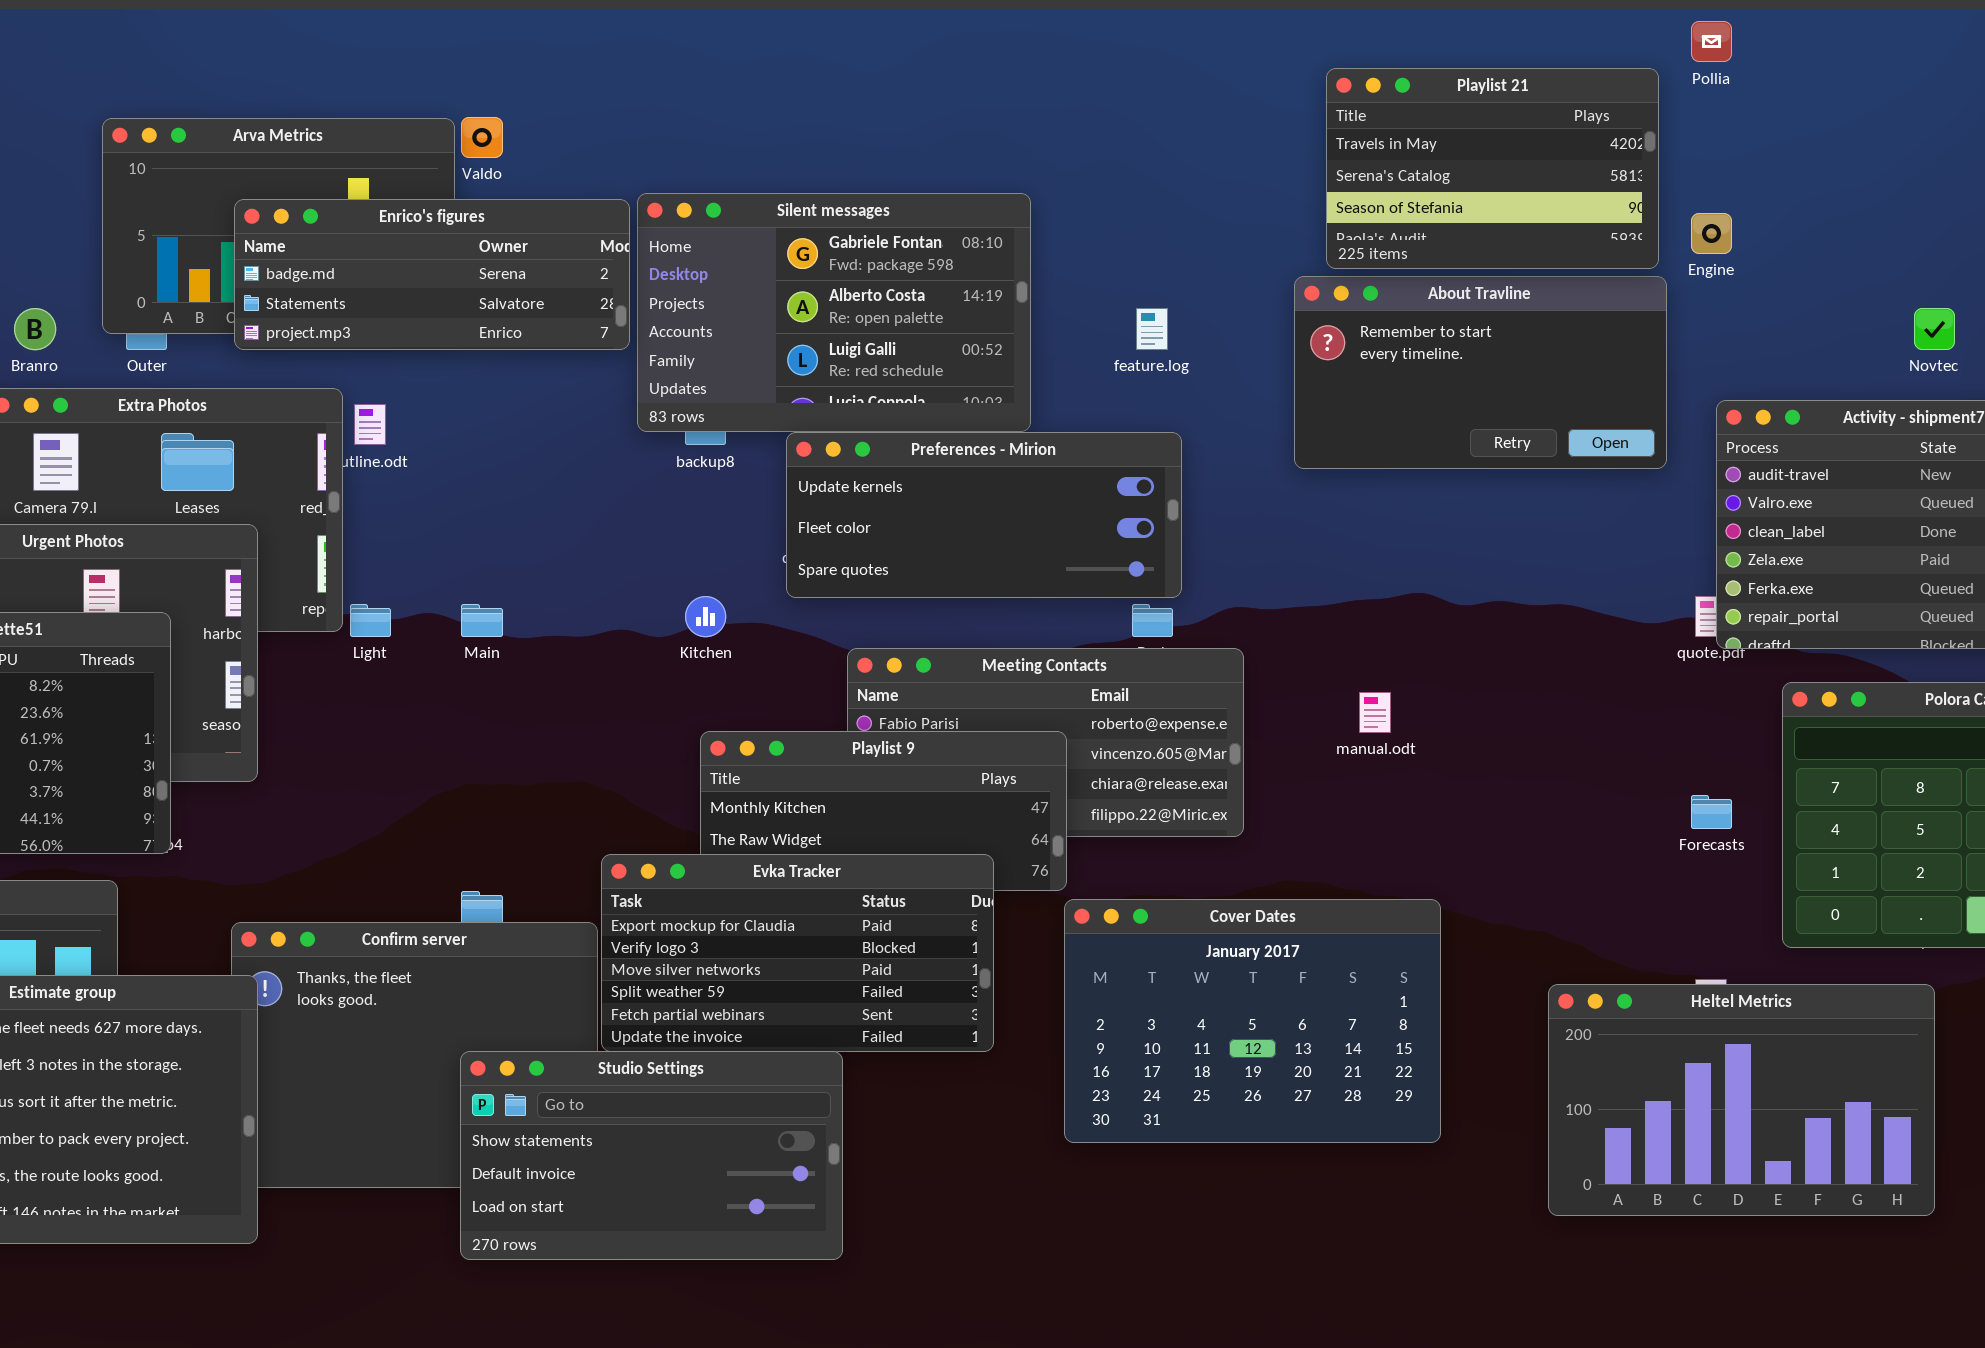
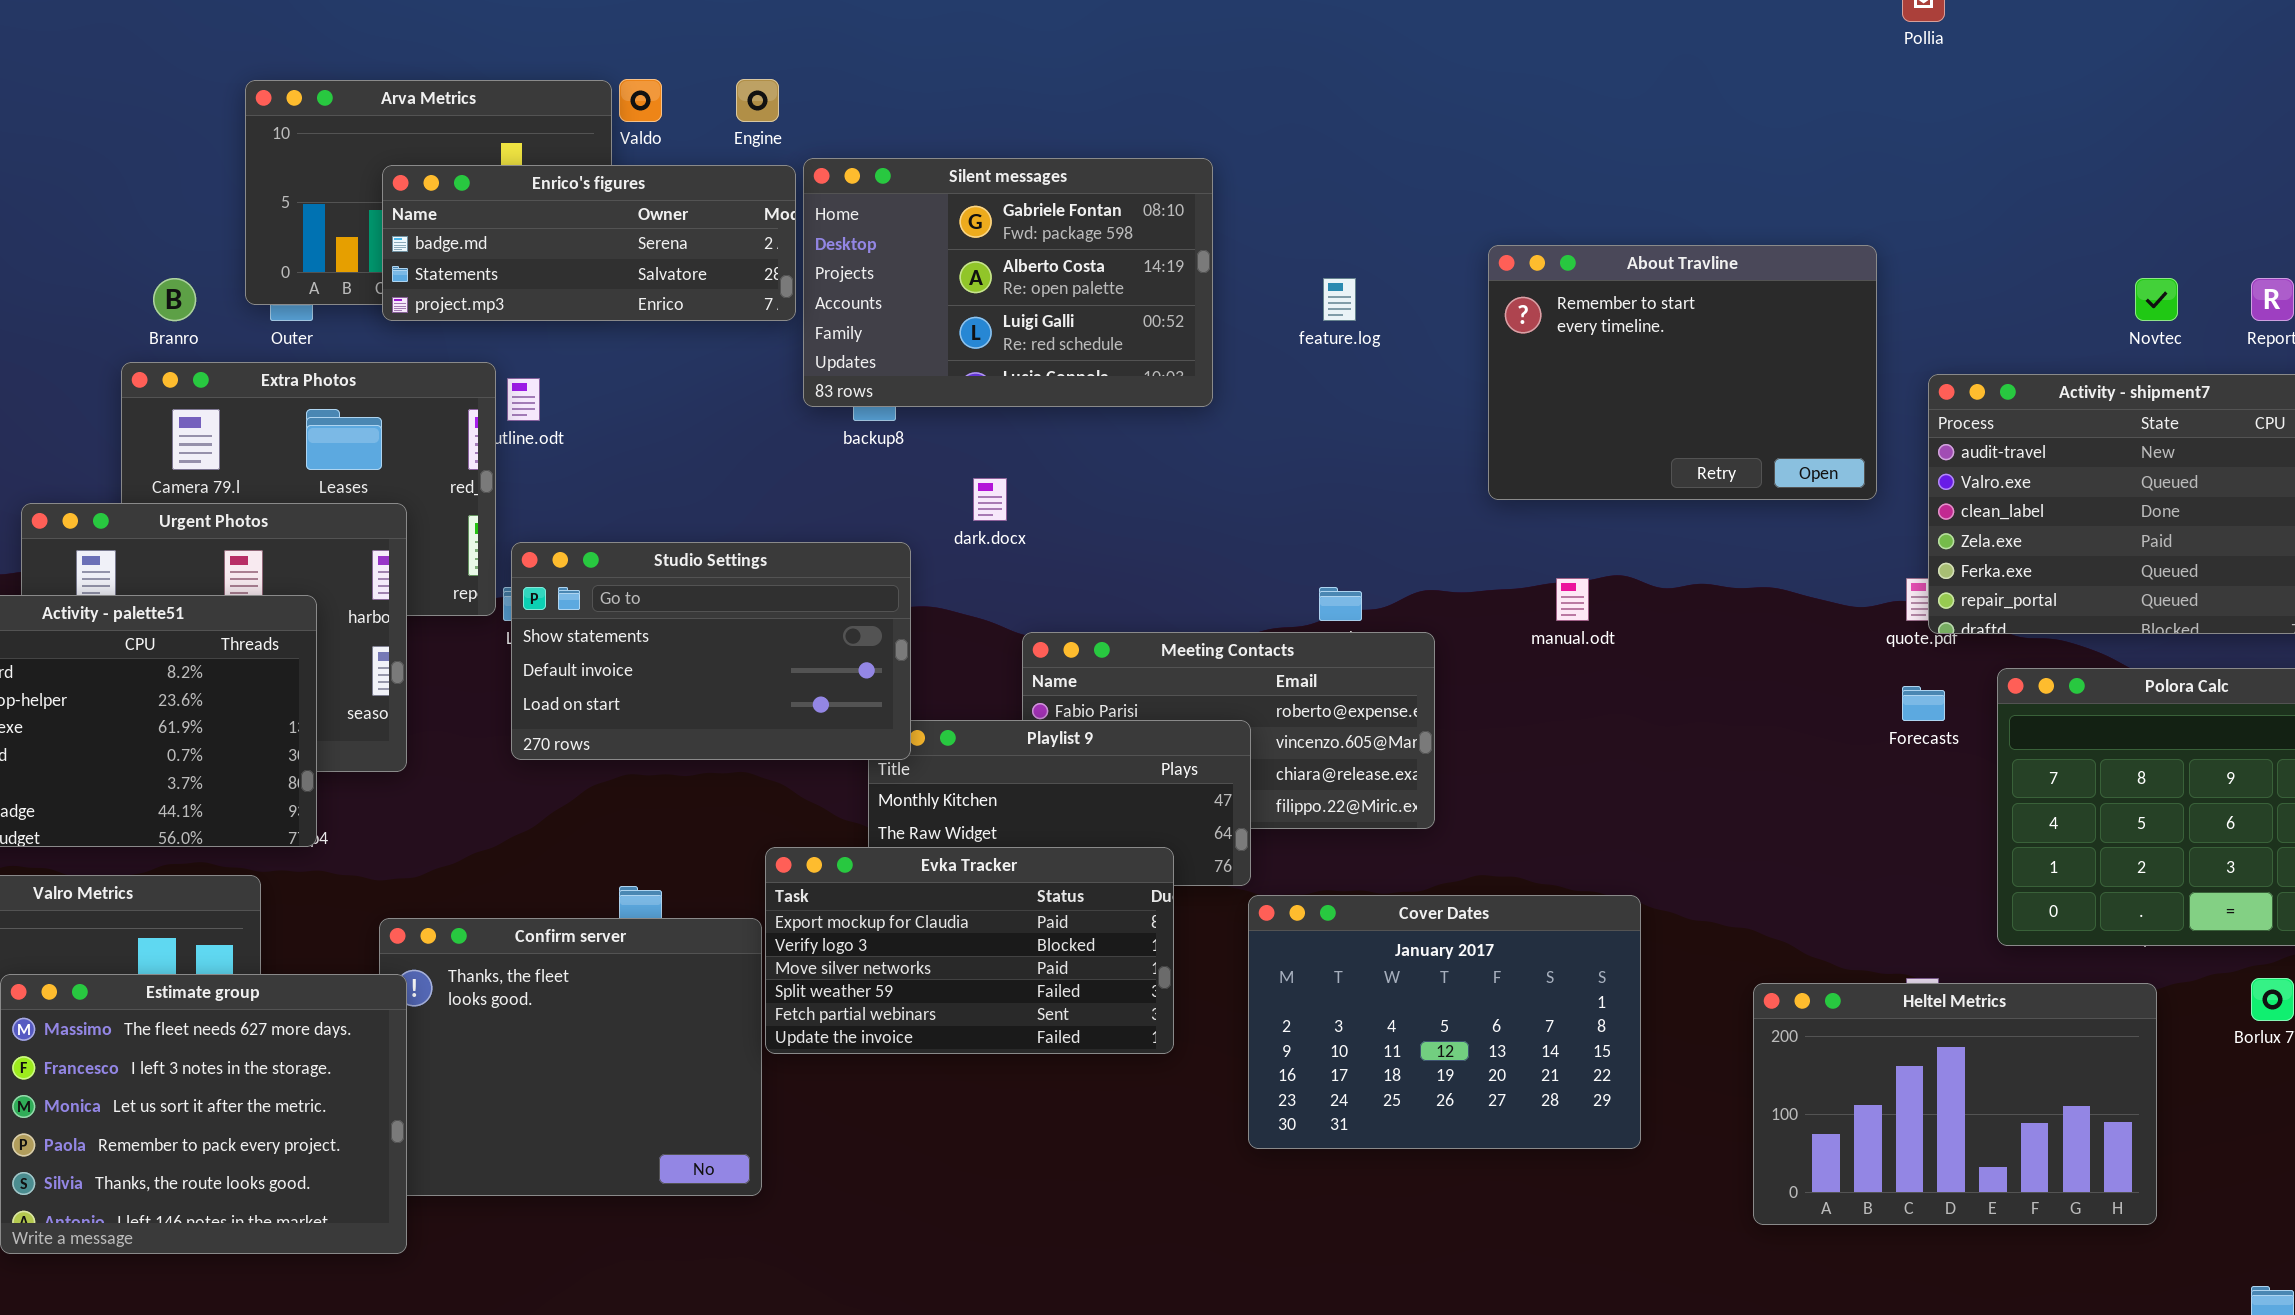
Playlist 21: [1326,68,1659,269] -> none, closed
Engine: [1691,213,1732,254] -> [736,79,779,122], moved
About Travline: [1294,276,1667,469] -> [1488,245,1877,500], resized
Preferences - Mirion: [786,432,1182,598] -> none, closed
manual.odt: [1359,692,1391,733] -> [1556,578,1589,621], moved
Forecasts: [1691,795,1732,829] -> [1902,686,1945,721], moved
Studio Settings: [460,1051,843,1260] -> [511,542,911,760], moved

